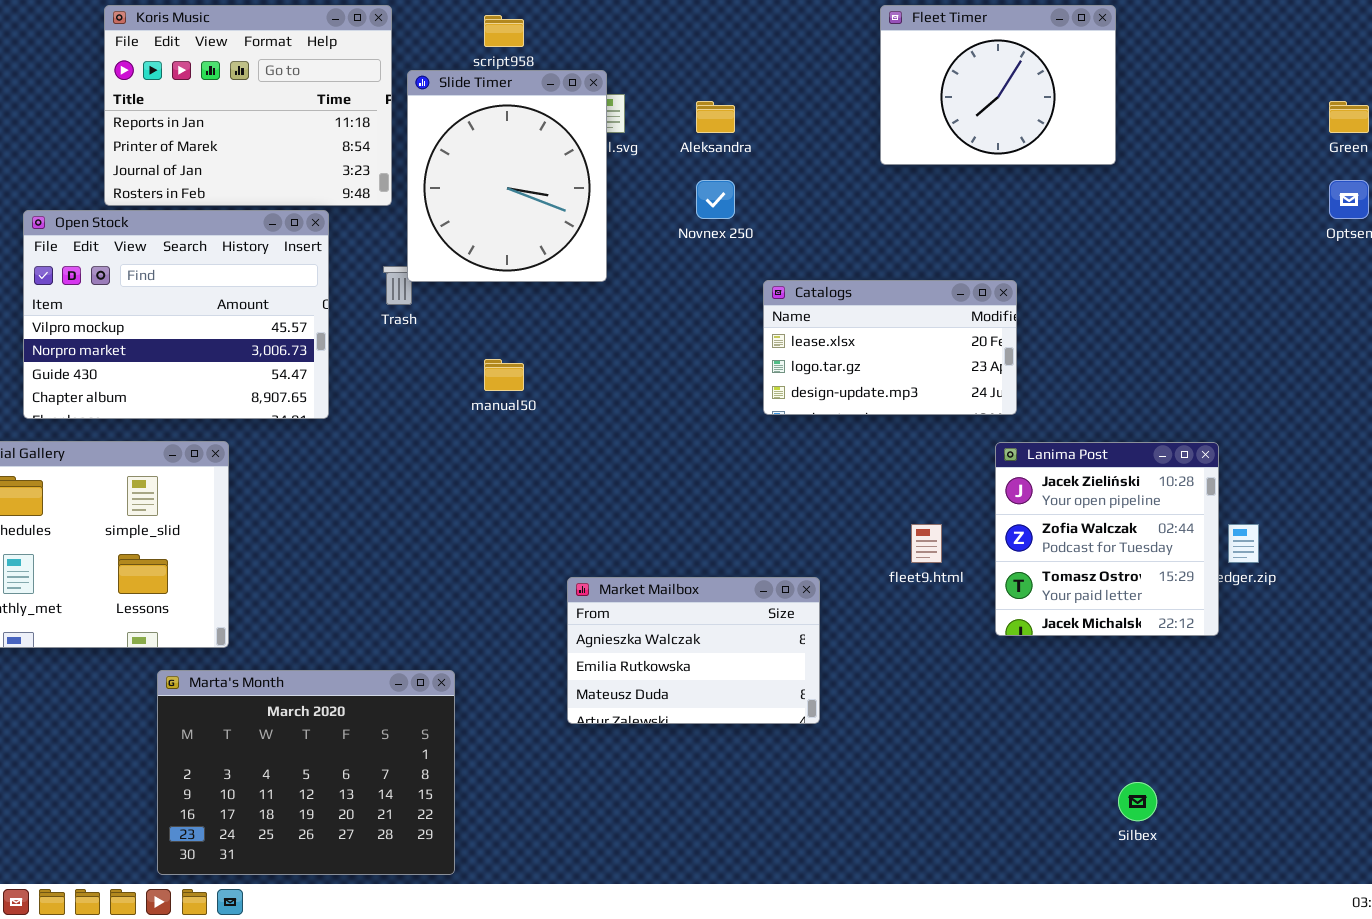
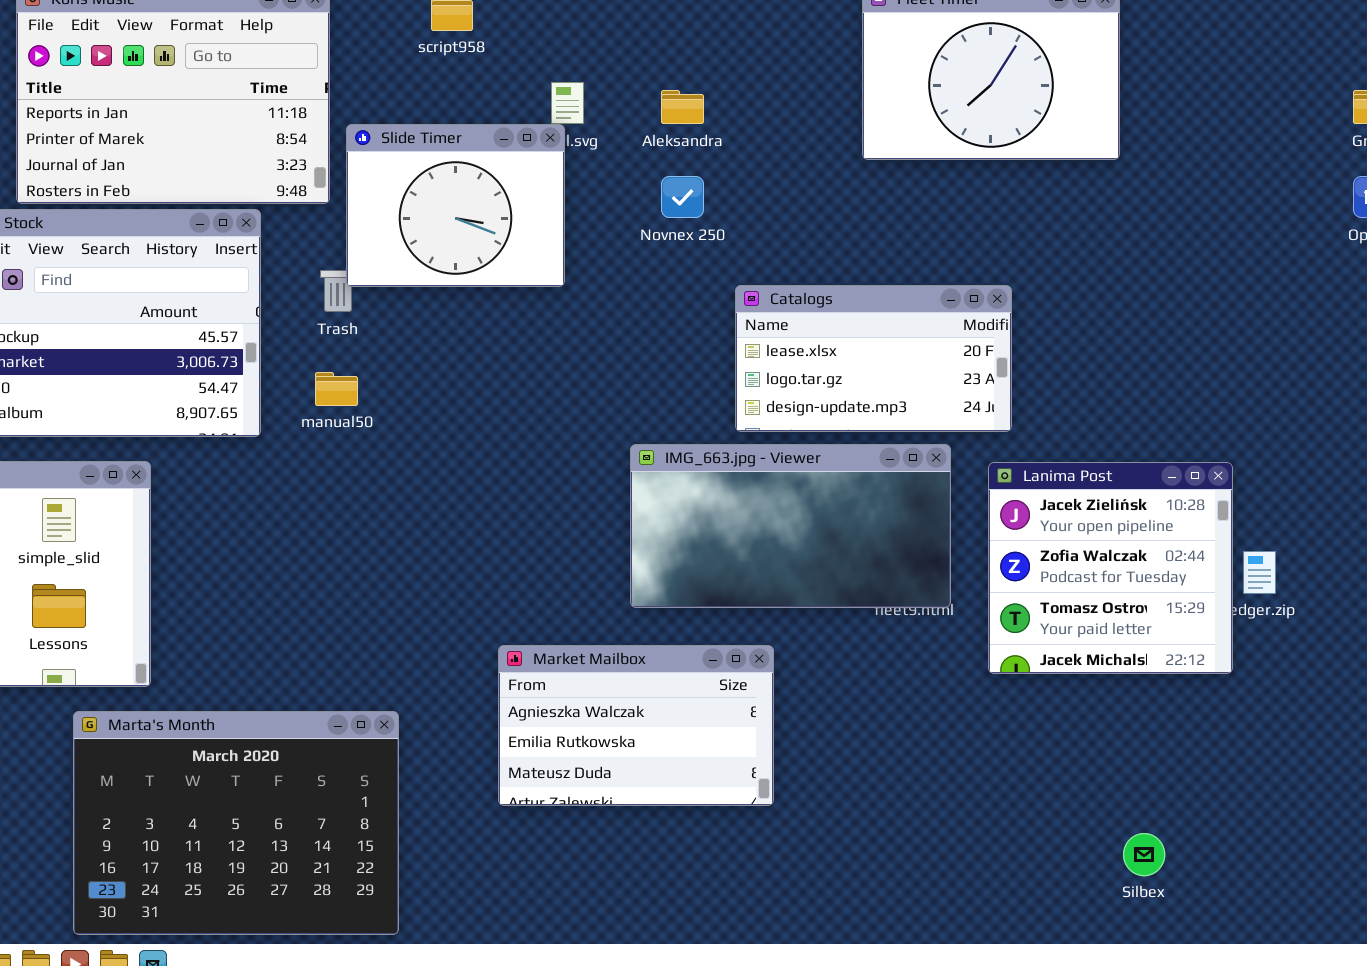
Slide Timer: [407,70,607,282] -> [346,124,565,287], resized
manual50: [484,359,524,391] -> [315,372,358,406], moved
IMG_663.jpg - Viewer: none -> [630,444,951,608], opened
Market Mailbox: [567,577,820,724] -> [498,645,774,806], moved

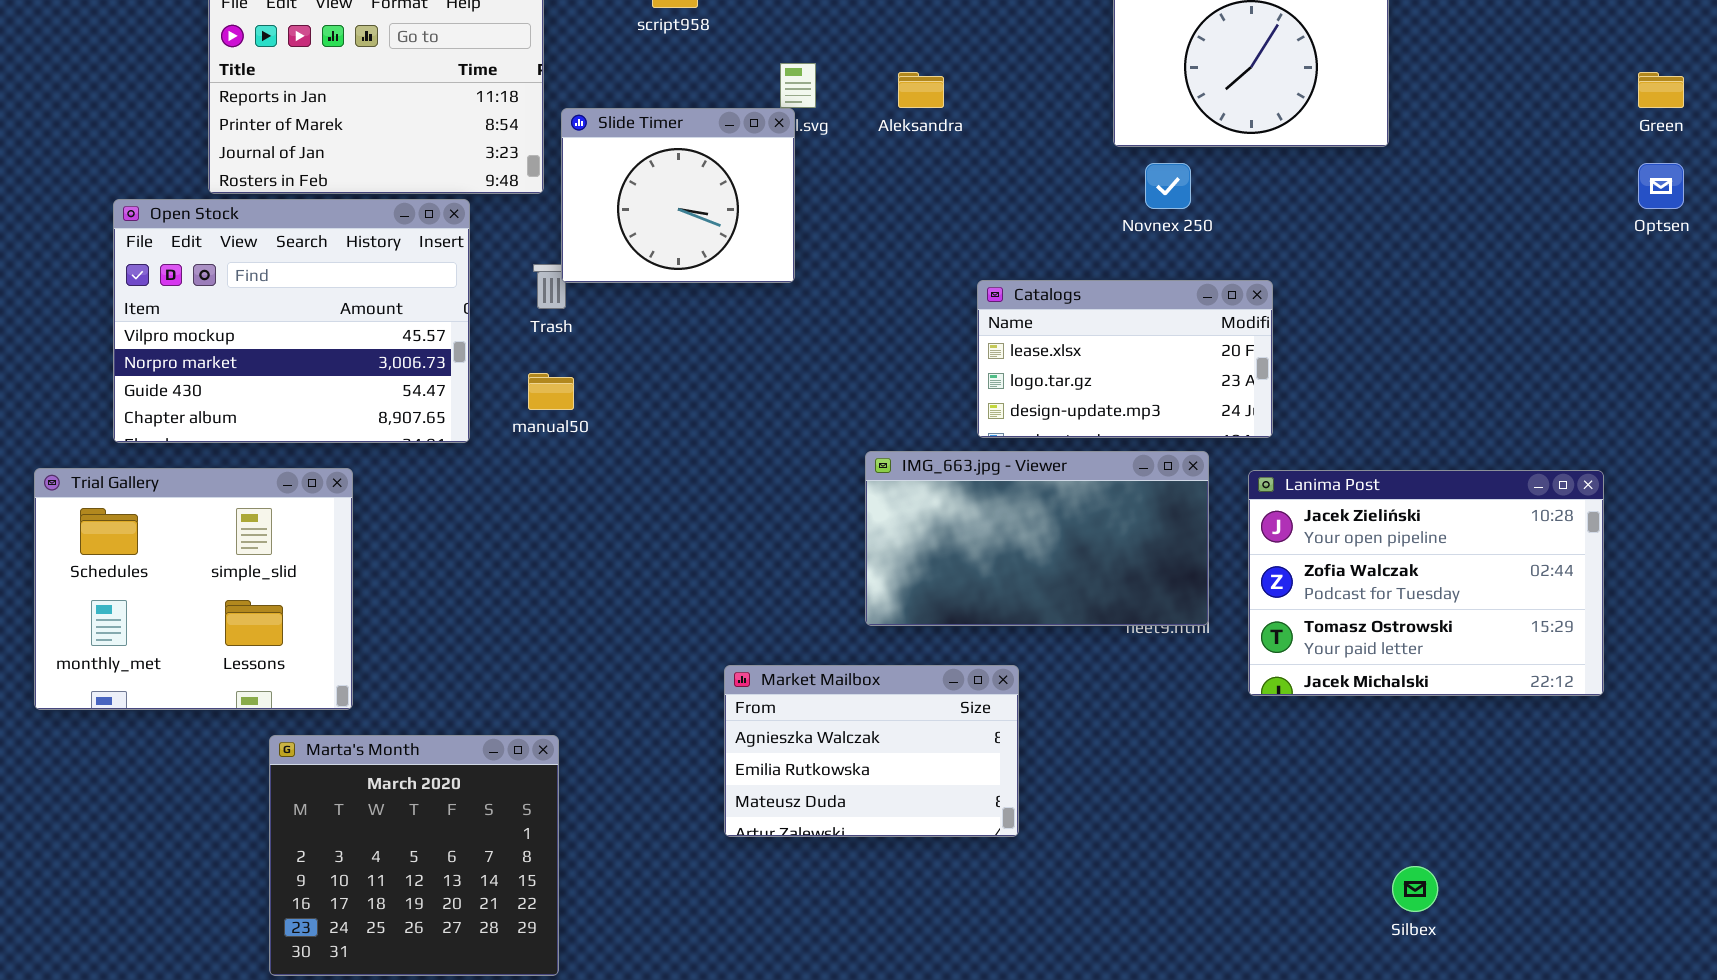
Novnex 250: [661,176,704,218] -> [1145,163,1191,209], moved
Lanima Post: [988,462,1233,674] -> [1248,470,1604,696], resized
Marta's Month: [73,711,399,935] -> [269,735,559,976], resized

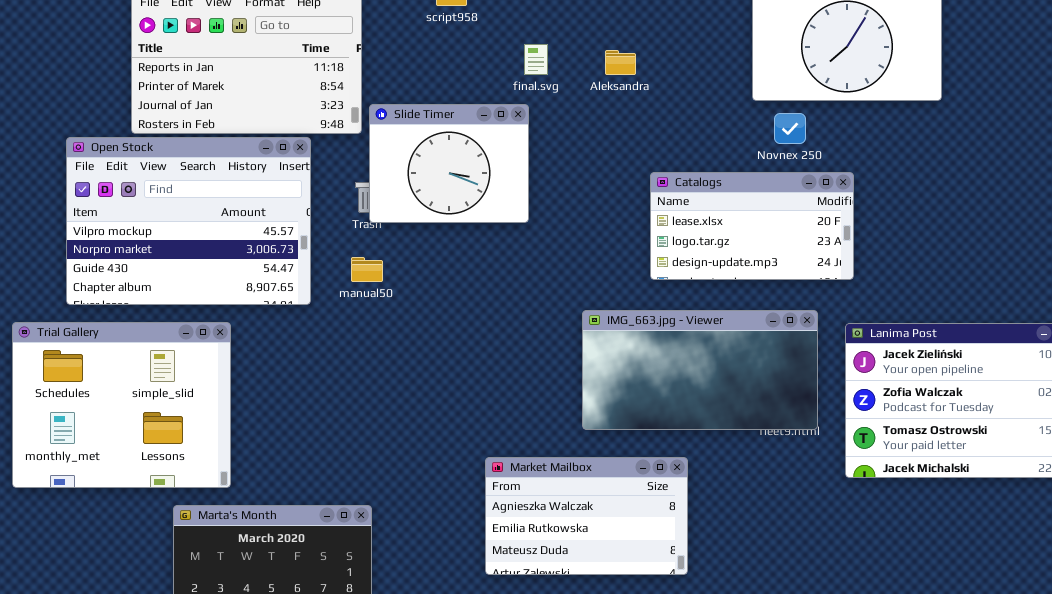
Slide Timer: [561,108,795,283] -> [369,104,529,223], moved
Catalogs: [977,280,1273,438] -> [650,172,854,280], moved

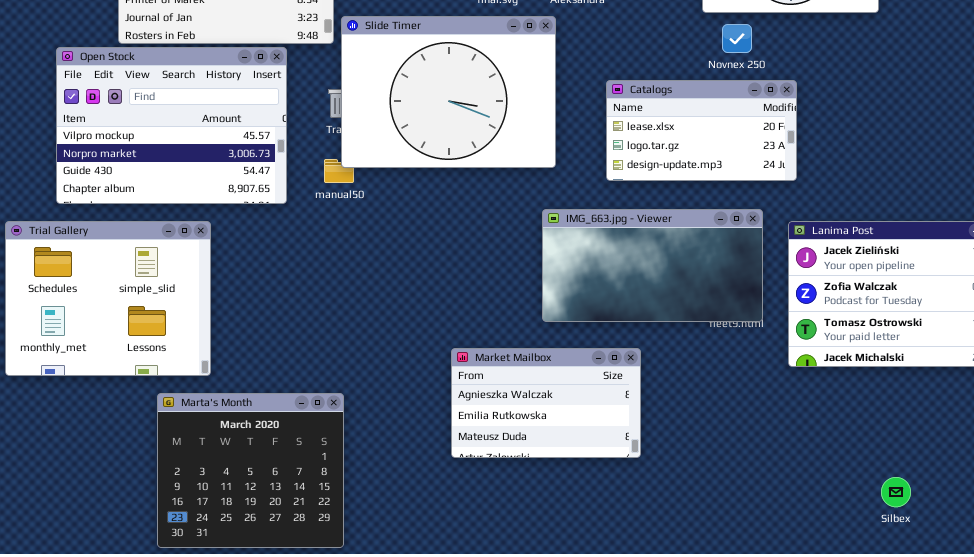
Slide Timer: [369,104,529,223] -> [341,16,556,168], resized

